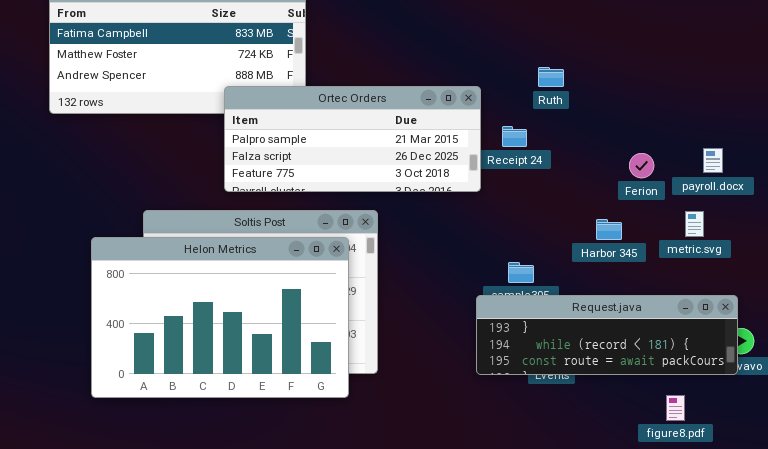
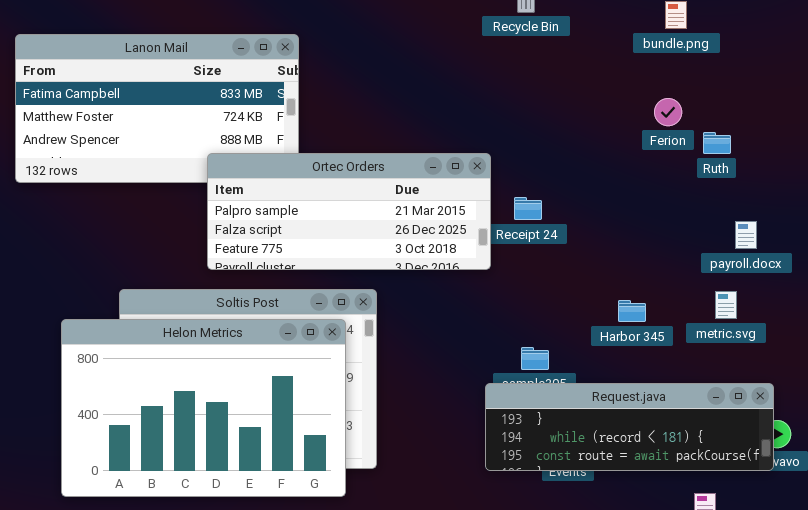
Ruth: [538,67,564,87] -> [703,132,731,154], moved
Ferion: [629,153,654,178] -> [654,98,682,126], moved

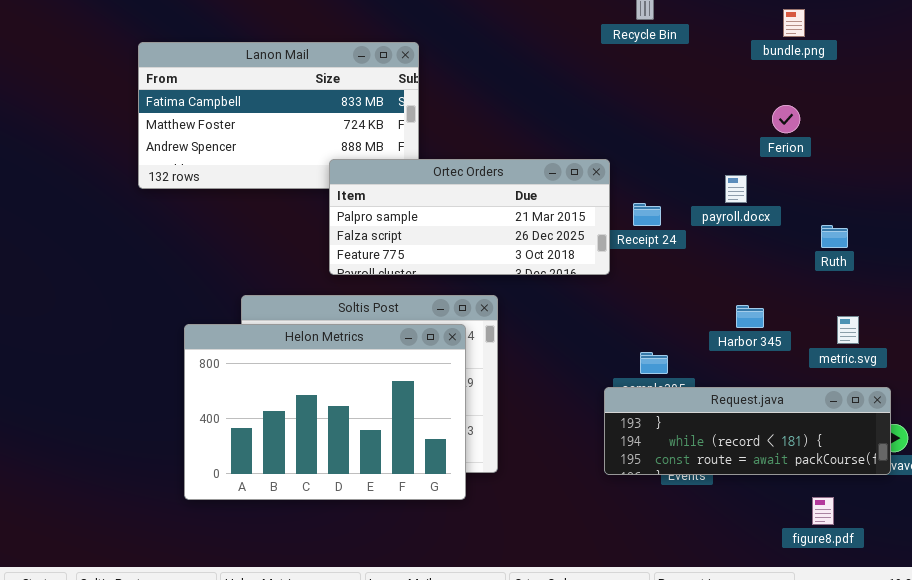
Ruth: [703,132,731,154] -> [821,225,848,248], moved
payroll.docx: [735,221,757,249] -> [725,175,747,203], moved
metric.svg: [715,291,737,319] -> [837,316,859,344], moved

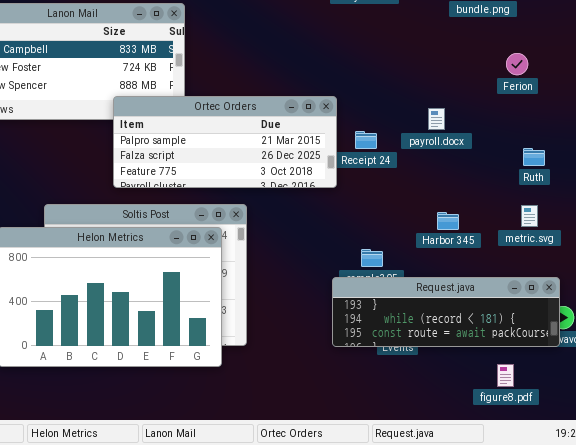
Ferion: [772,105,800,133] -> [506,53,528,75], moved
Ruth: [821,225,848,248] -> [523,148,545,166], moved
metric.svg: [837,316,859,344] -> [521,205,538,227], moved

